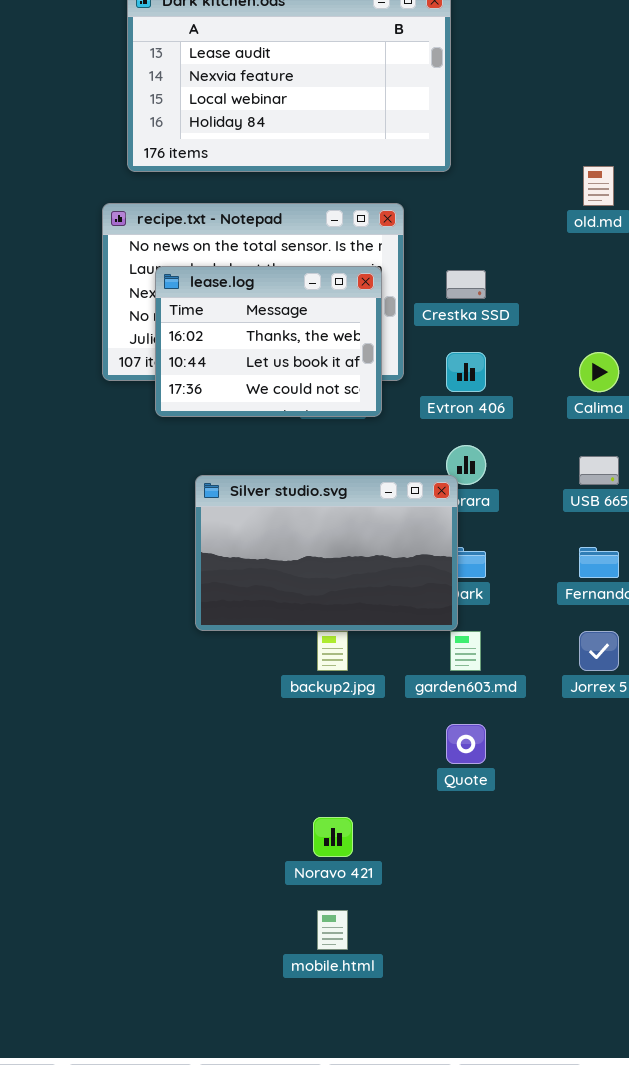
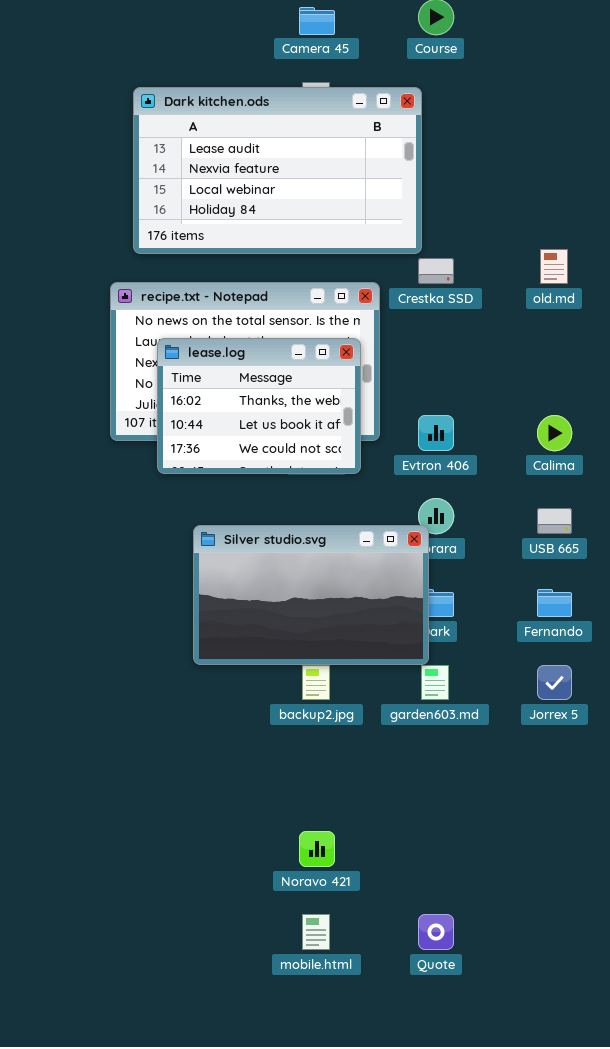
Crestka SSD: [446,270,486,299] -> [418,258,454,284], moved
Quote: [446,724,486,764] -> [418,914,454,950], moved

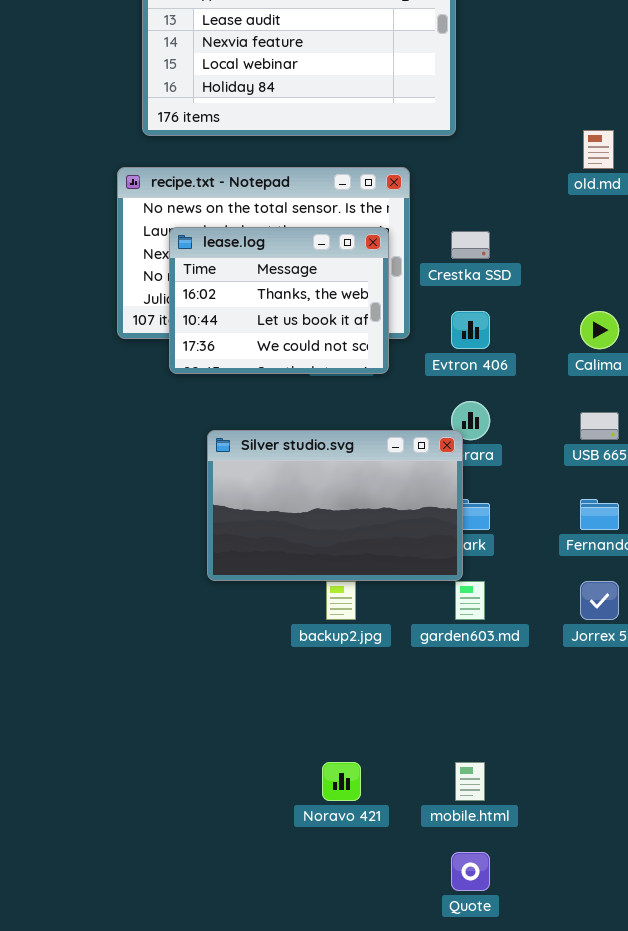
Crestka SSD: [418,258,454,284] -> [451,231,490,259], moved
mobile.html: [302,914,330,950] -> [455,762,485,801], moved

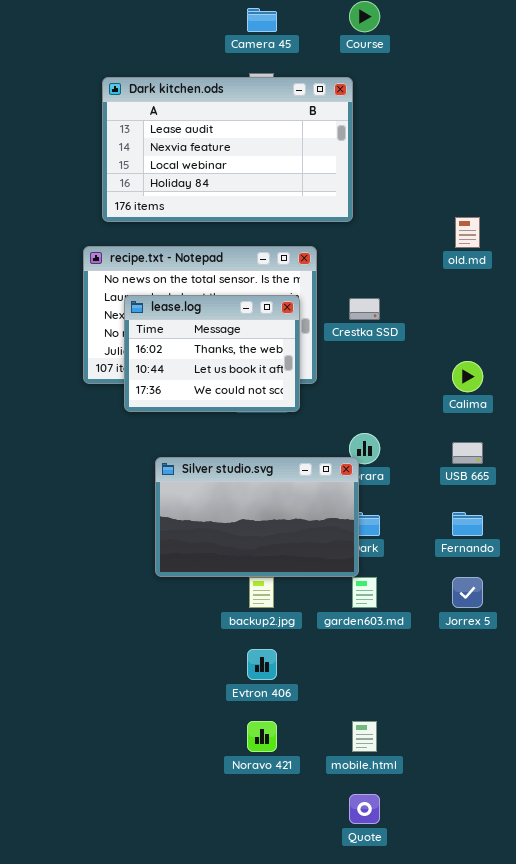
Evtron 406: [451,311,490,349] -> [247,649,277,680], moved

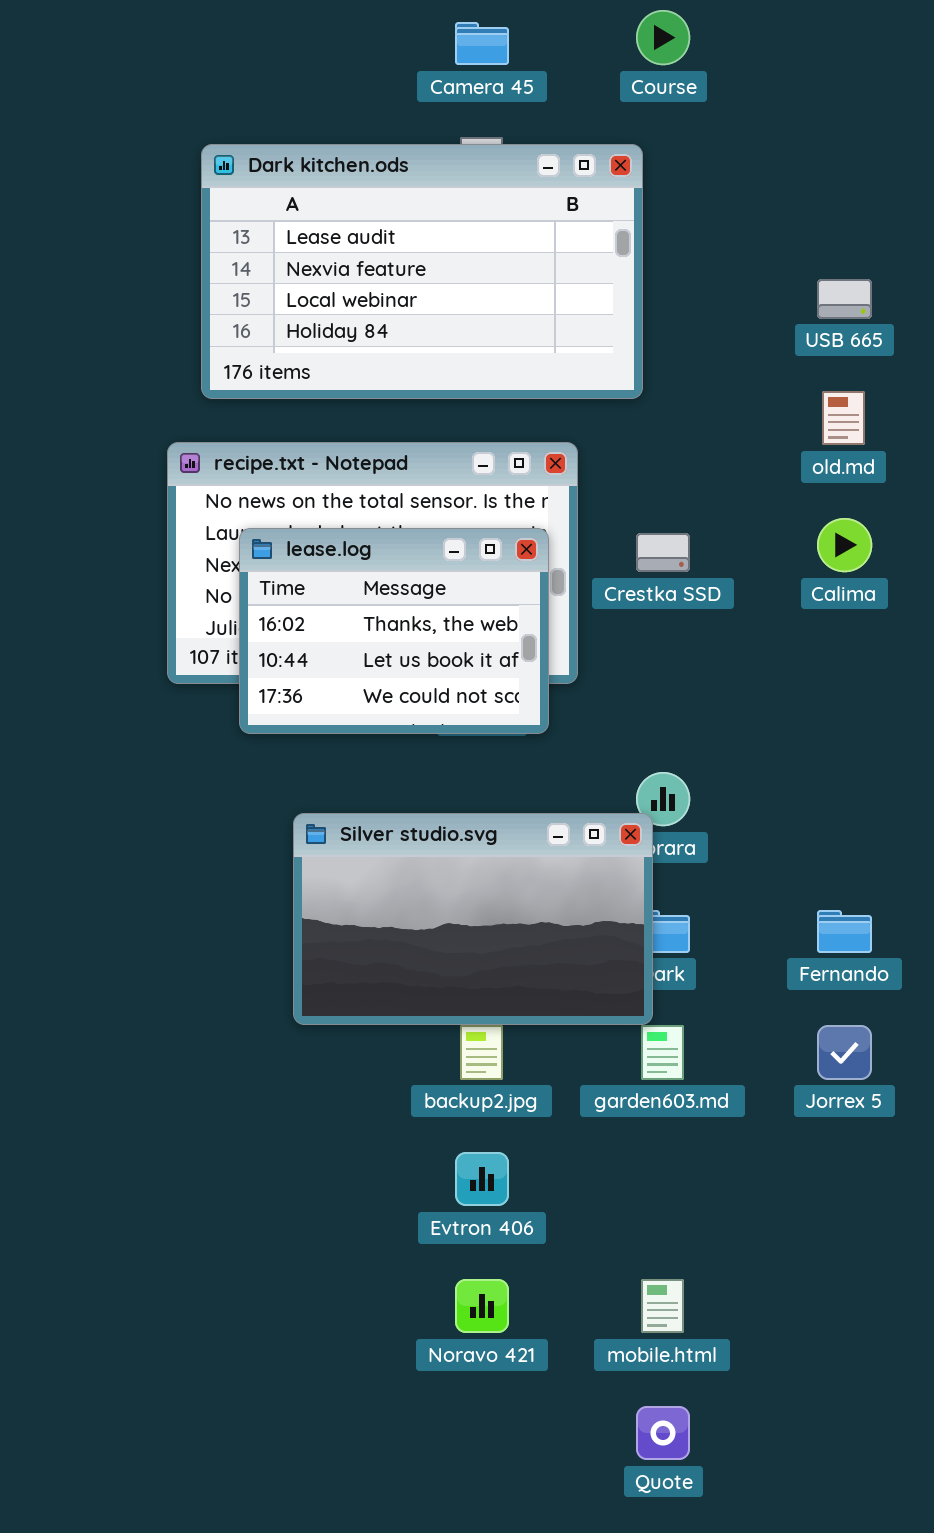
Calima: [452,361,483,392] -> [817,518,872,572], moved
USB 665: [452,442,483,464] -> [817,279,872,319], moved

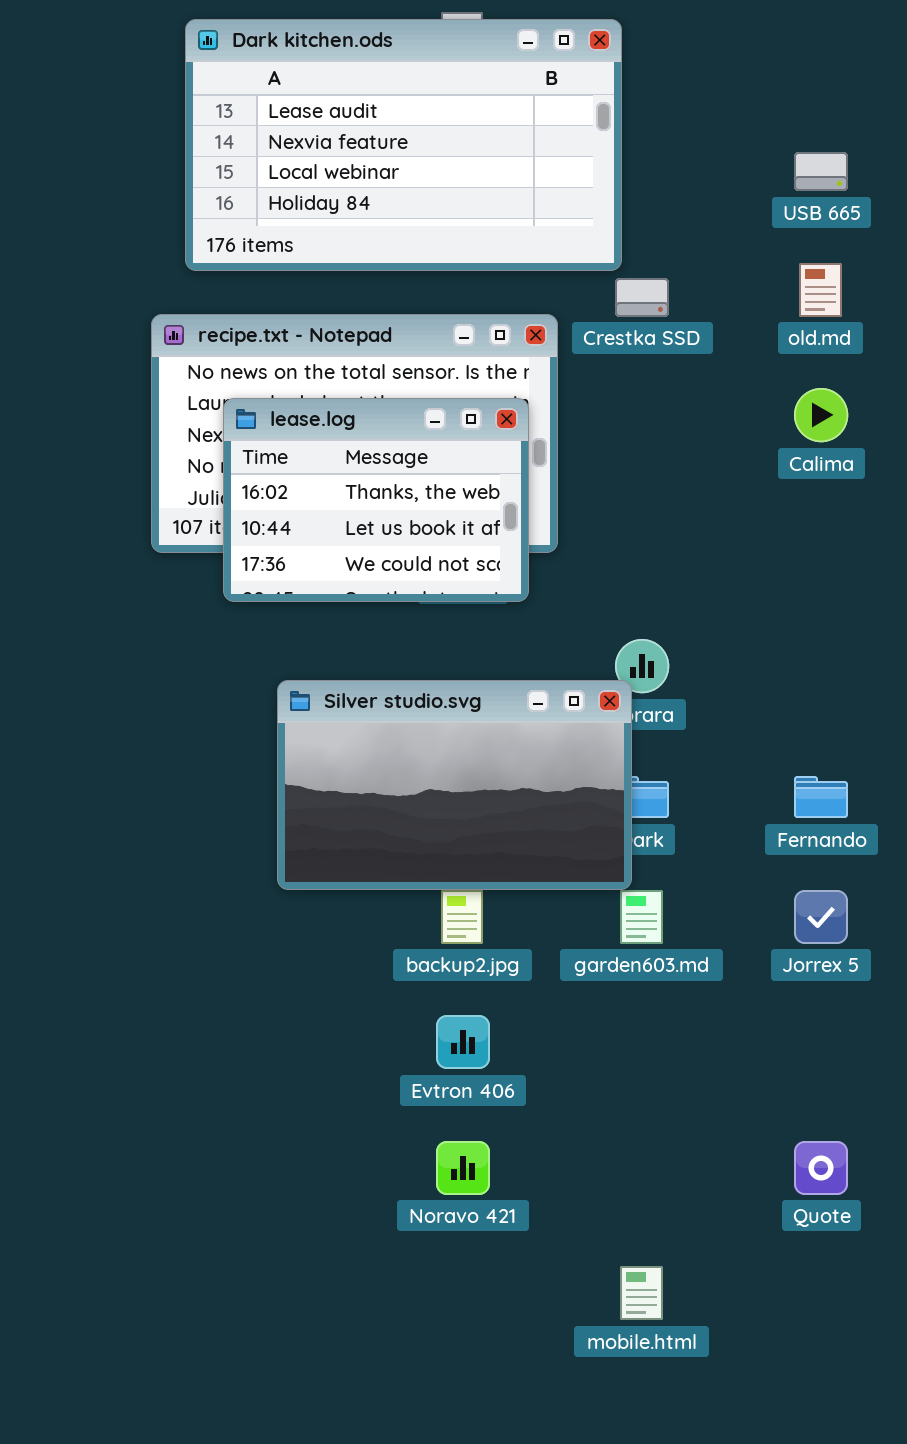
Crestka SSD: [636,533,690,572] -> [615,278,669,317], moved
mobile.html: [641,1279,684,1333] -> [620,1266,663,1320], moved
Quote: [636,1406,690,1460] -> [794,1141,848,1195], moved

